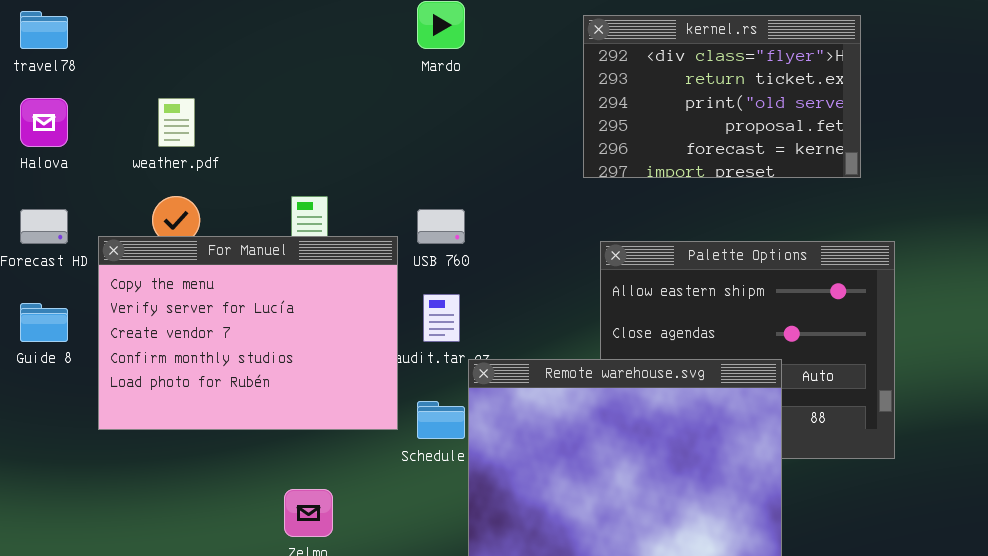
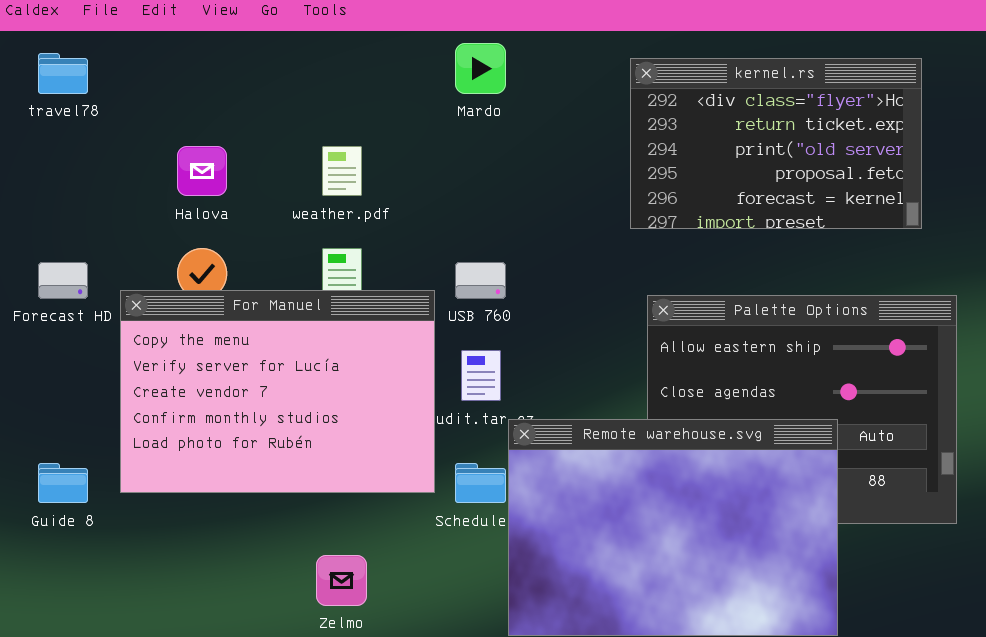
Halova: [20,98,68,147] -> [177,146,227,196], moved
weather.pdf: [158,98,195,147] -> [322,146,362,196], moved
Guide 8: [20,303,68,342] -> [38,463,88,503], moved

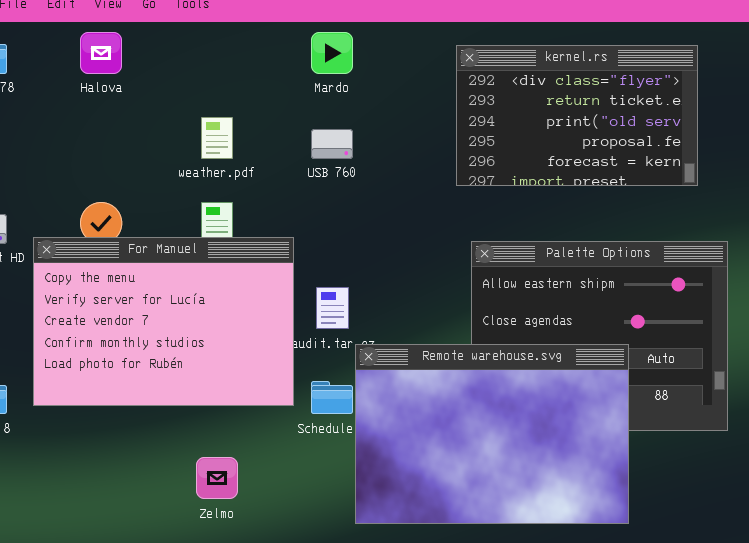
Halova: [177,146,227,196] -> [80,32,122,74], moved
USB 760: [455,262,506,299] -> [311,129,353,159], moved

